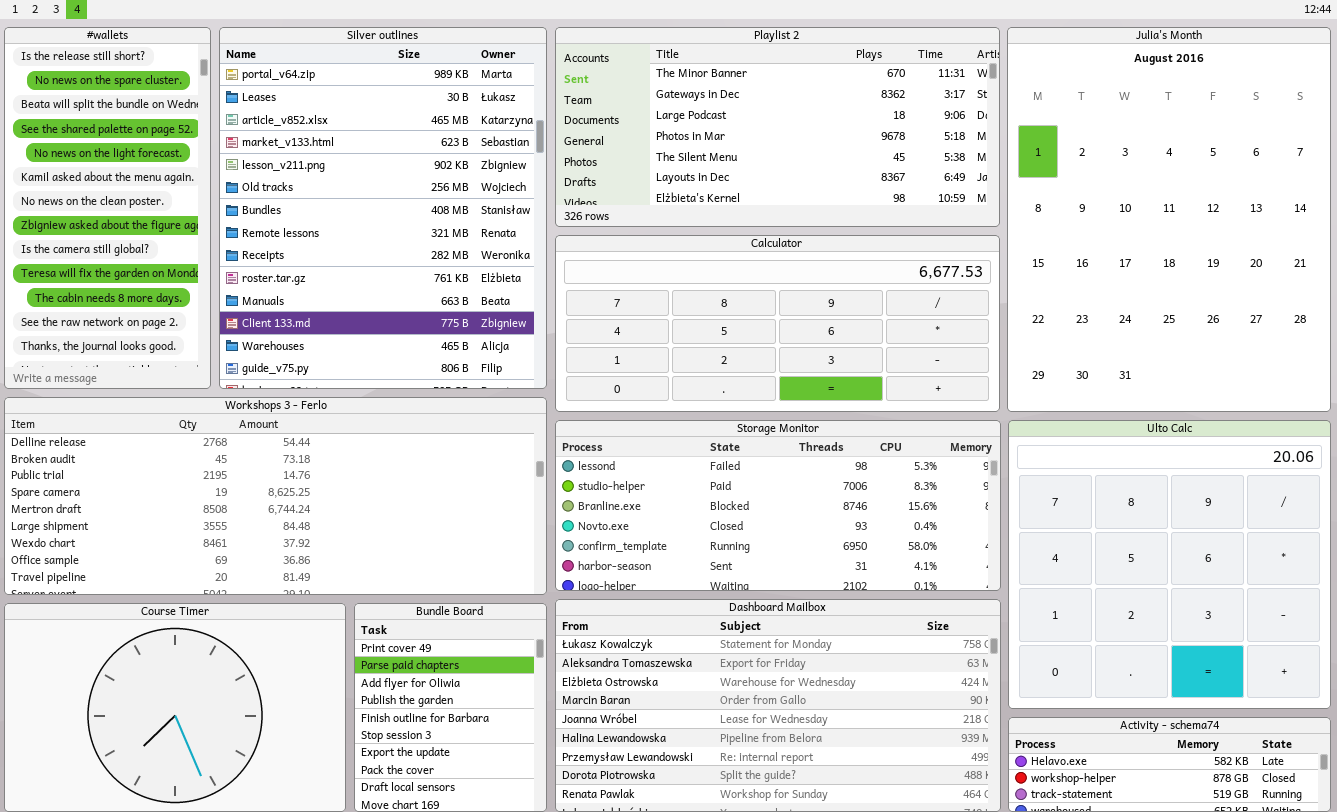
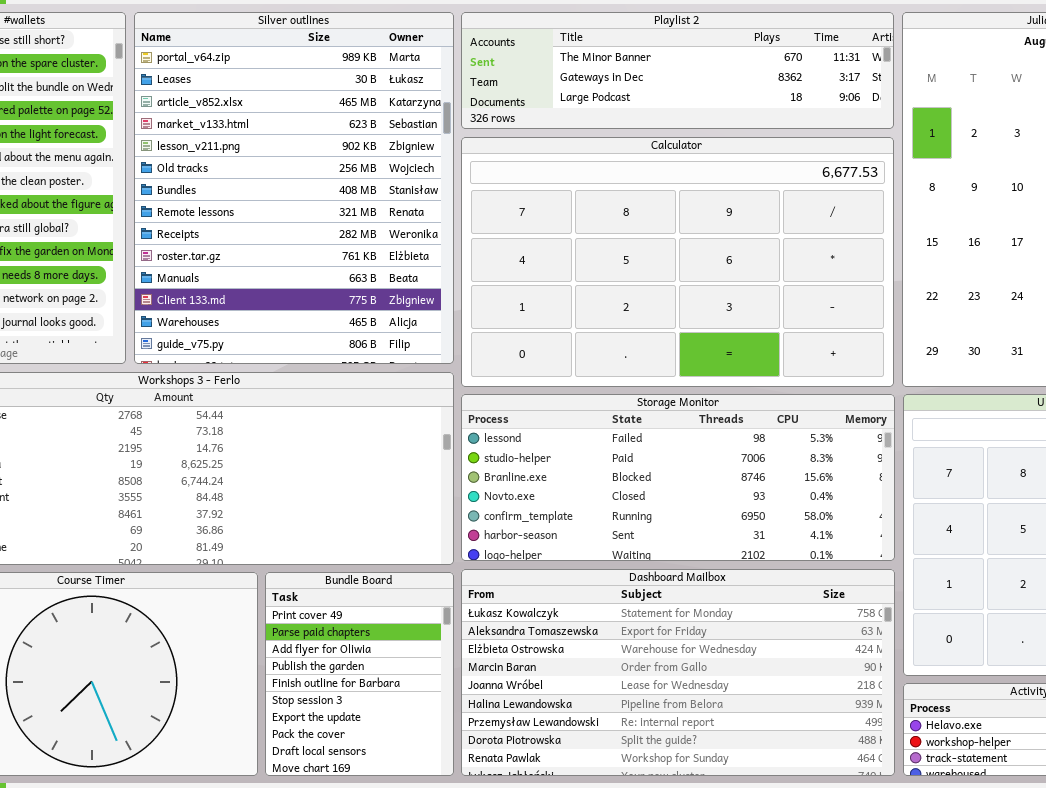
Playlist 2: [555,27,1000,227] -> [461,12,894,129], resized
Calculator: [555,235,1000,412] -> [461,137,894,387], resized

